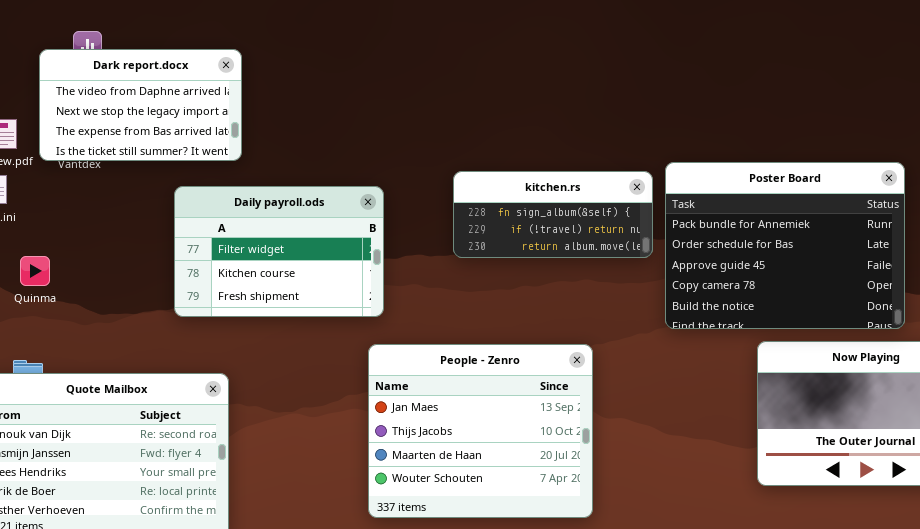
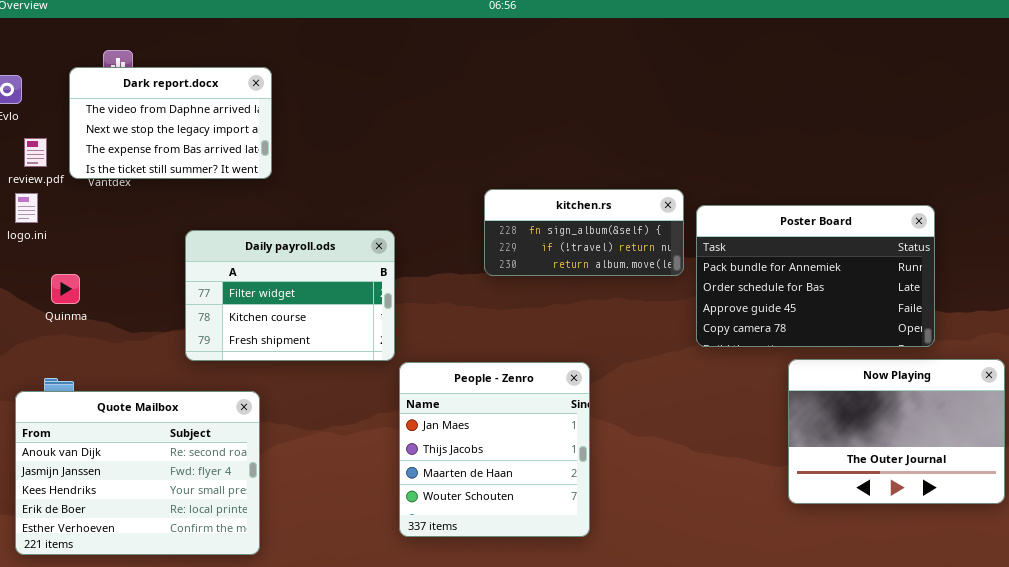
Poster Board: [665,162,905,329] -> [696,205,935,347], resized
Daily payroll.ods: [174,186,384,317] -> [185,230,395,361], moved
People - Zenro: [368,344,593,518] -> [399,362,590,537], resized

